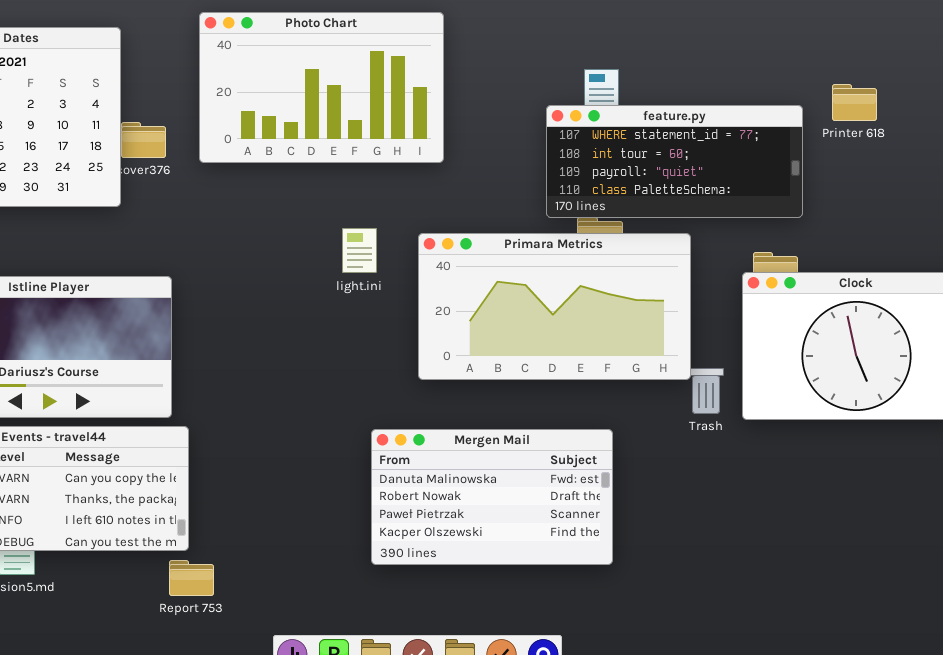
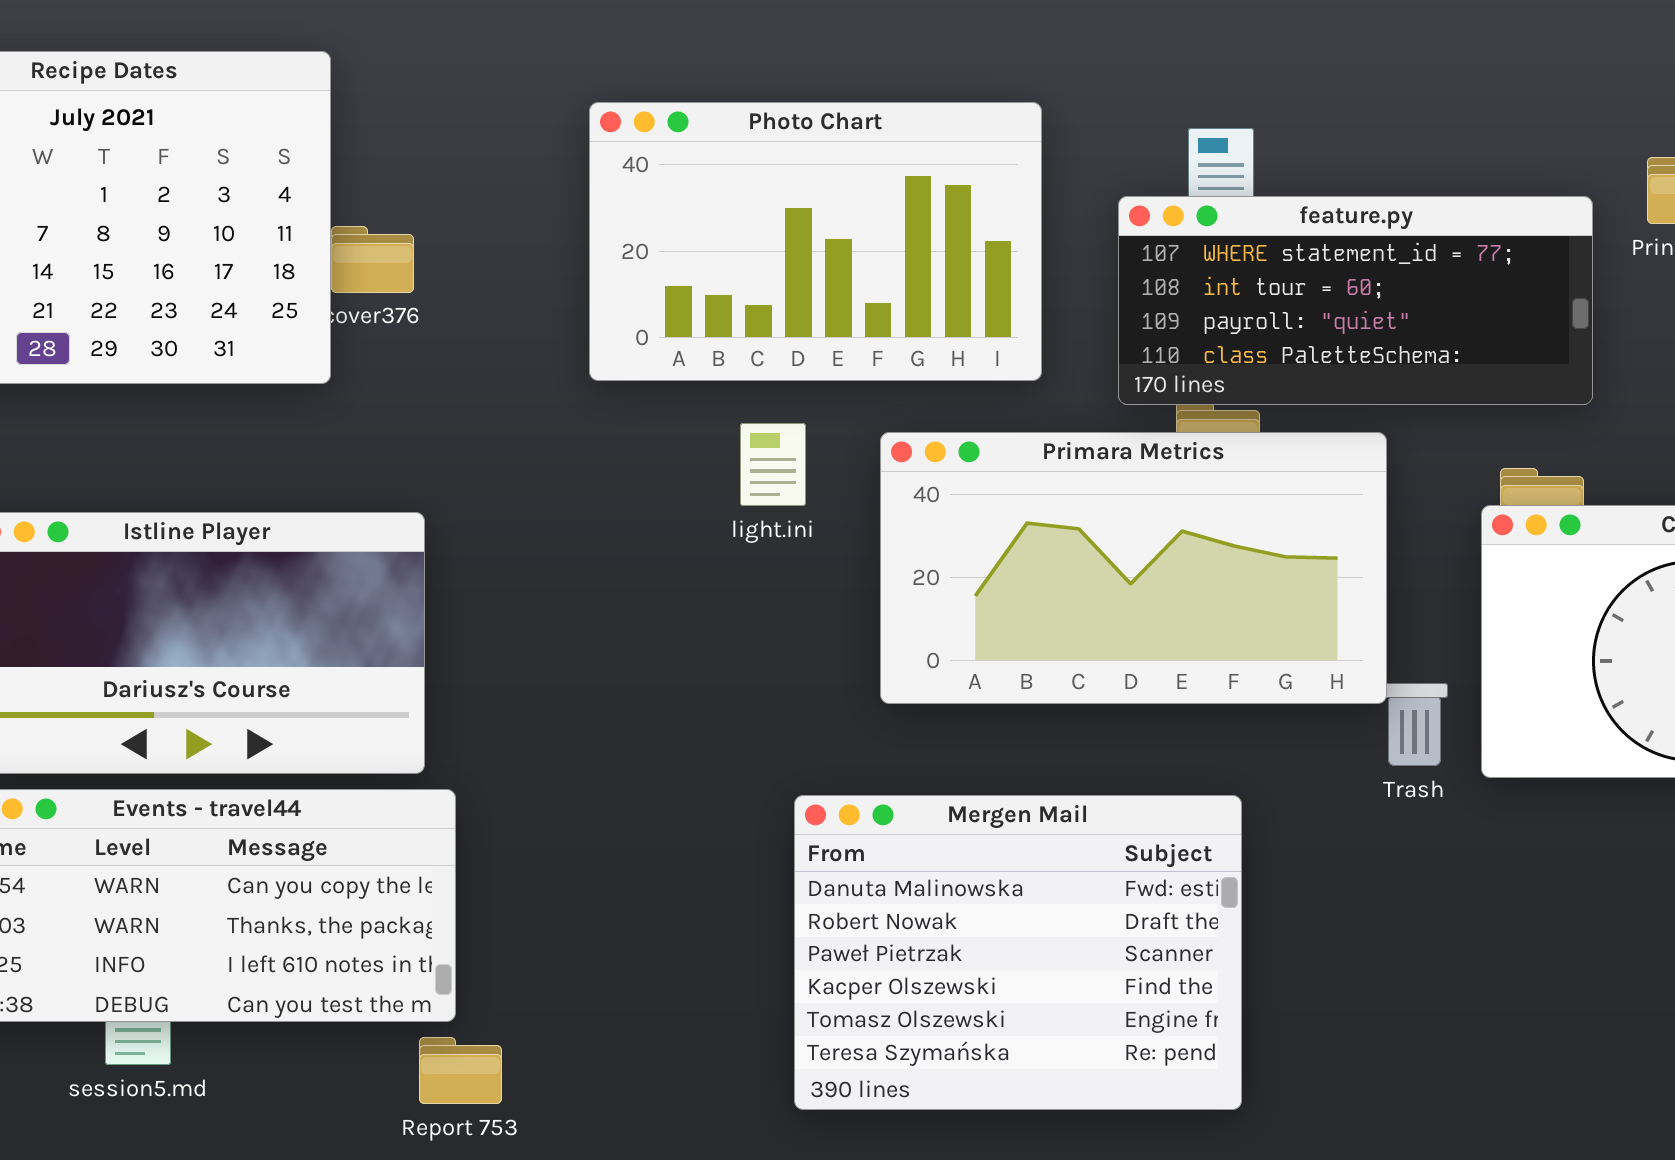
Photo Chart: [199,12,444,163] -> [589,102,1042,381], moved
Mergen Mail: [371,429,613,565] -> [794,795,1242,1110], resized

